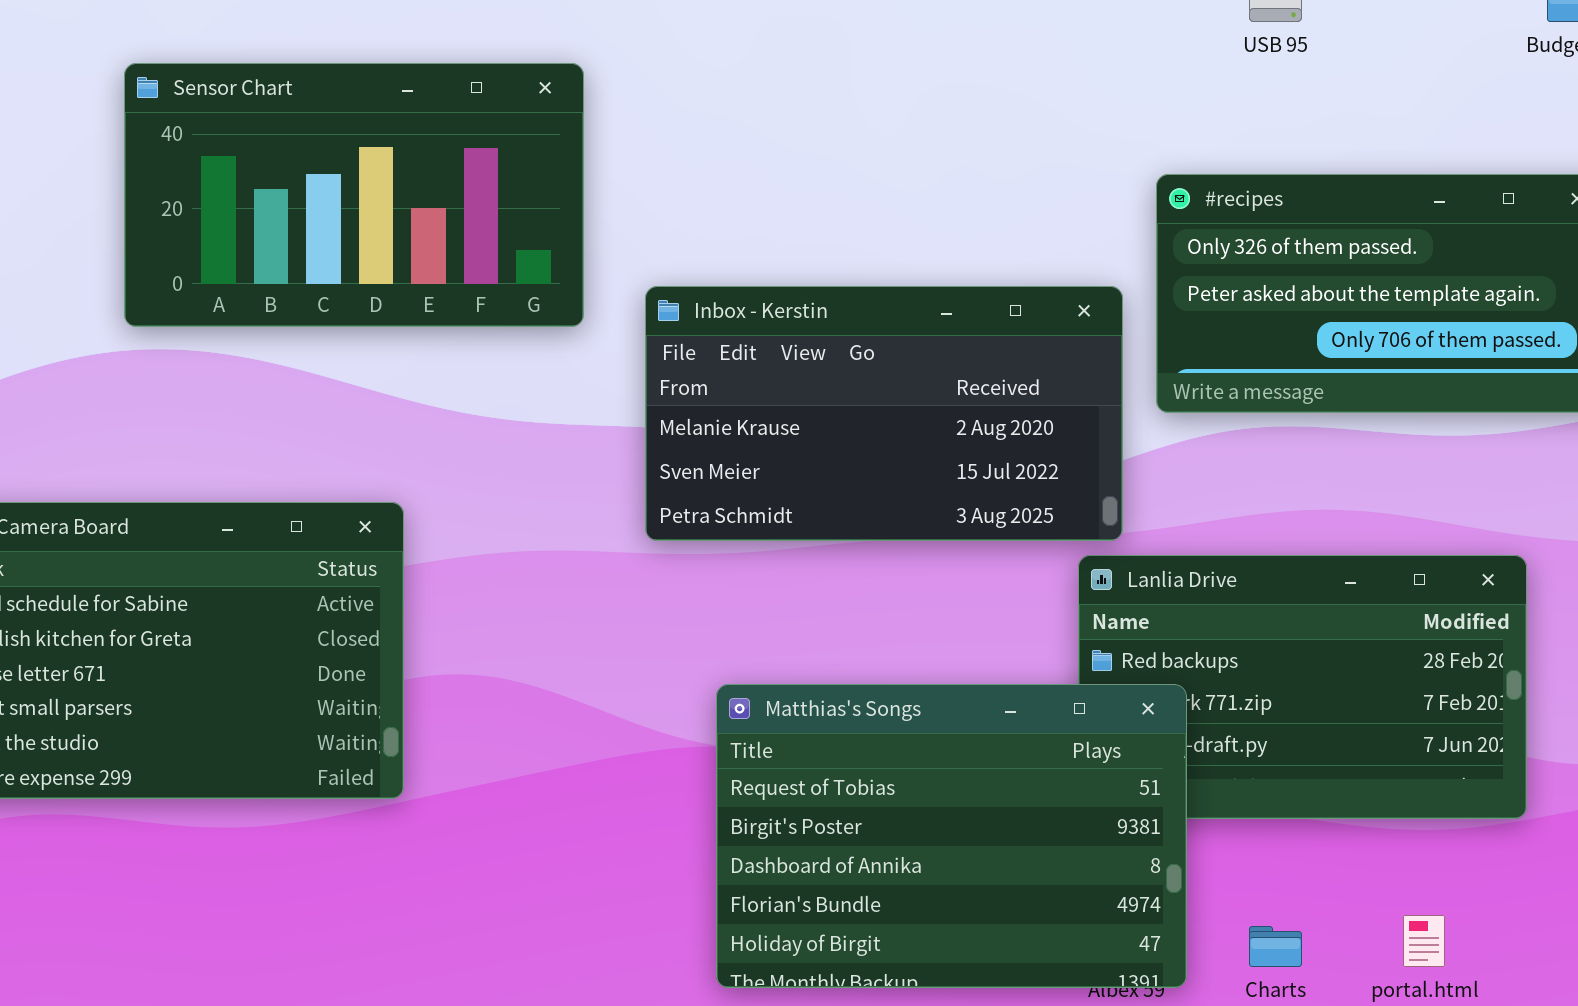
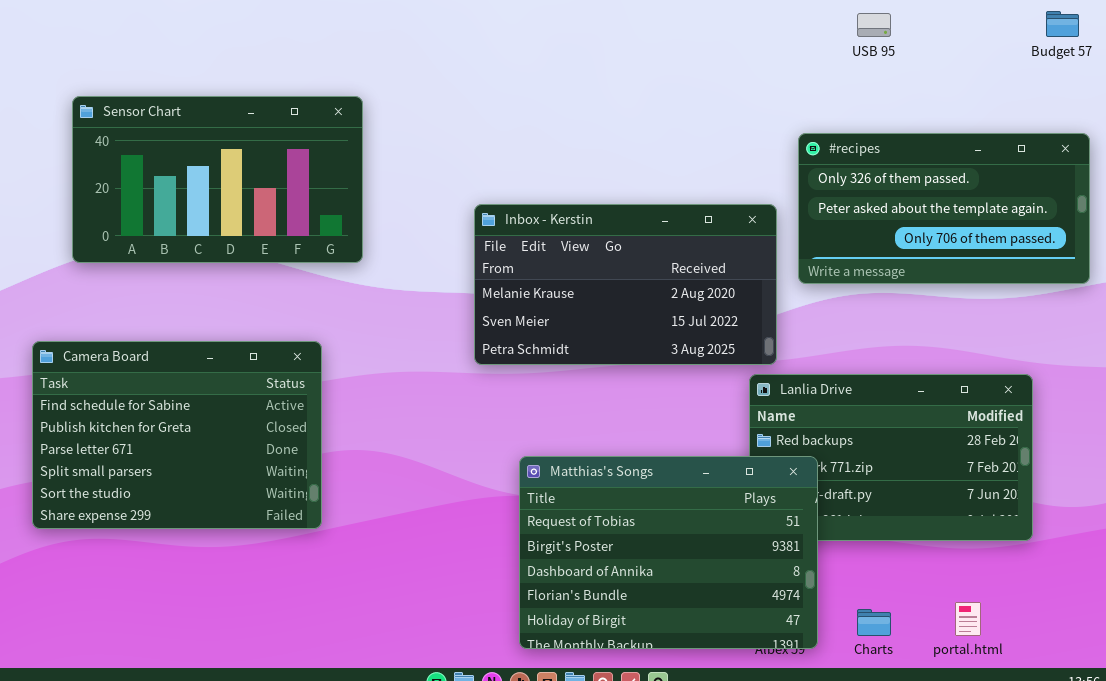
Sensor Chart: [124,63,584,327] -> [72,96,363,263], moved

